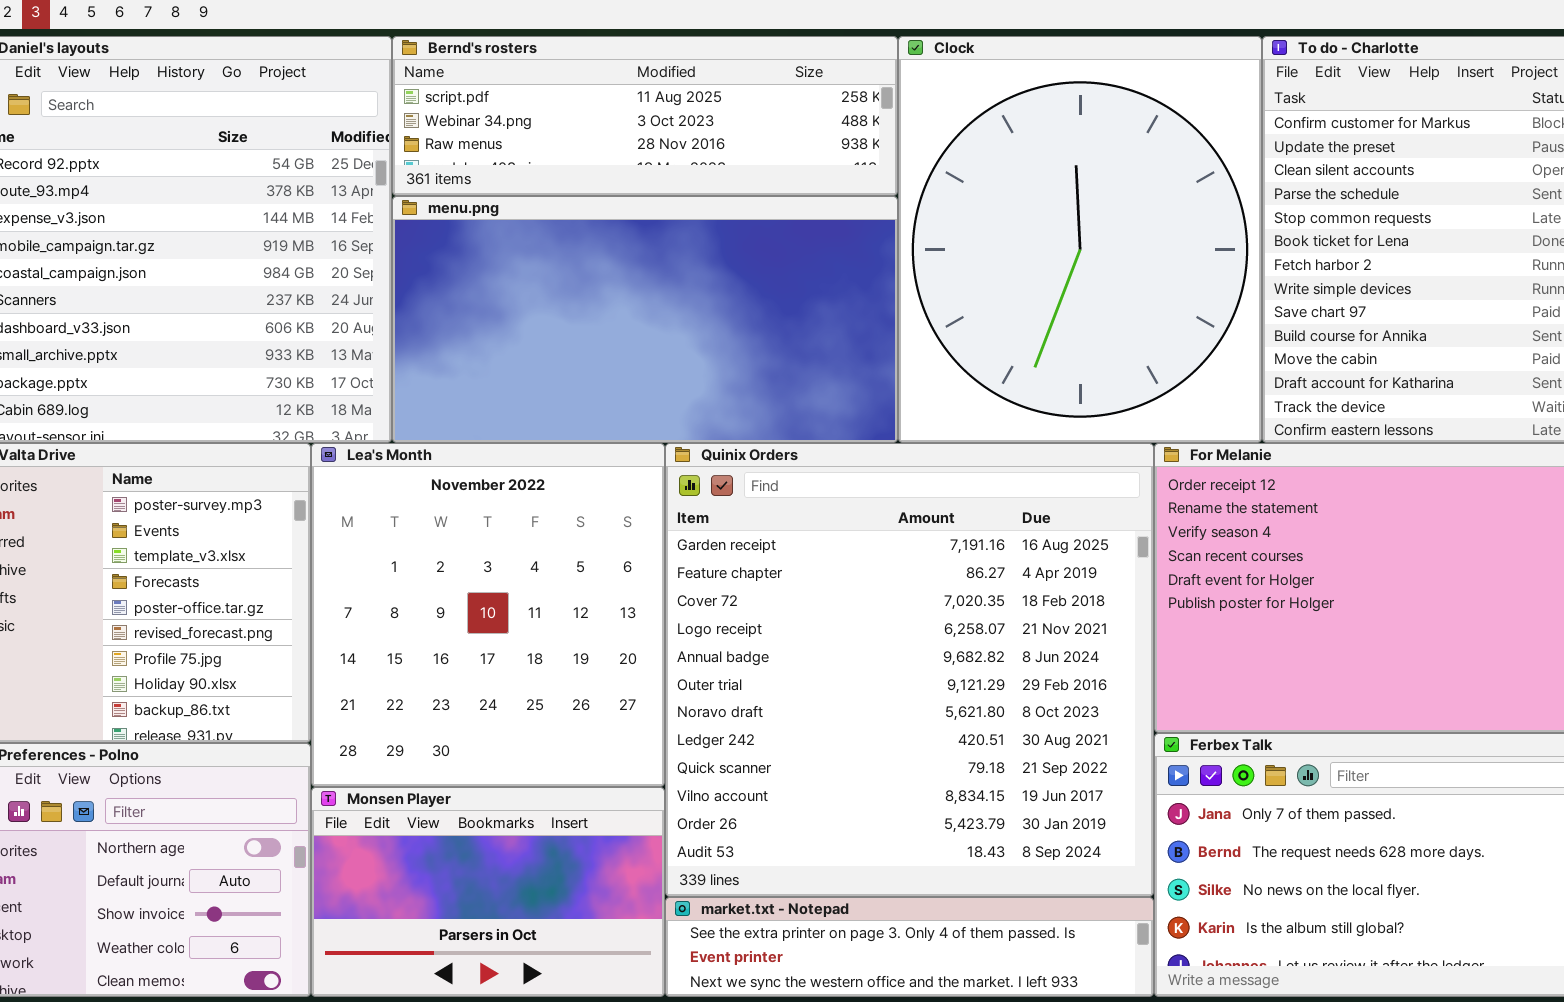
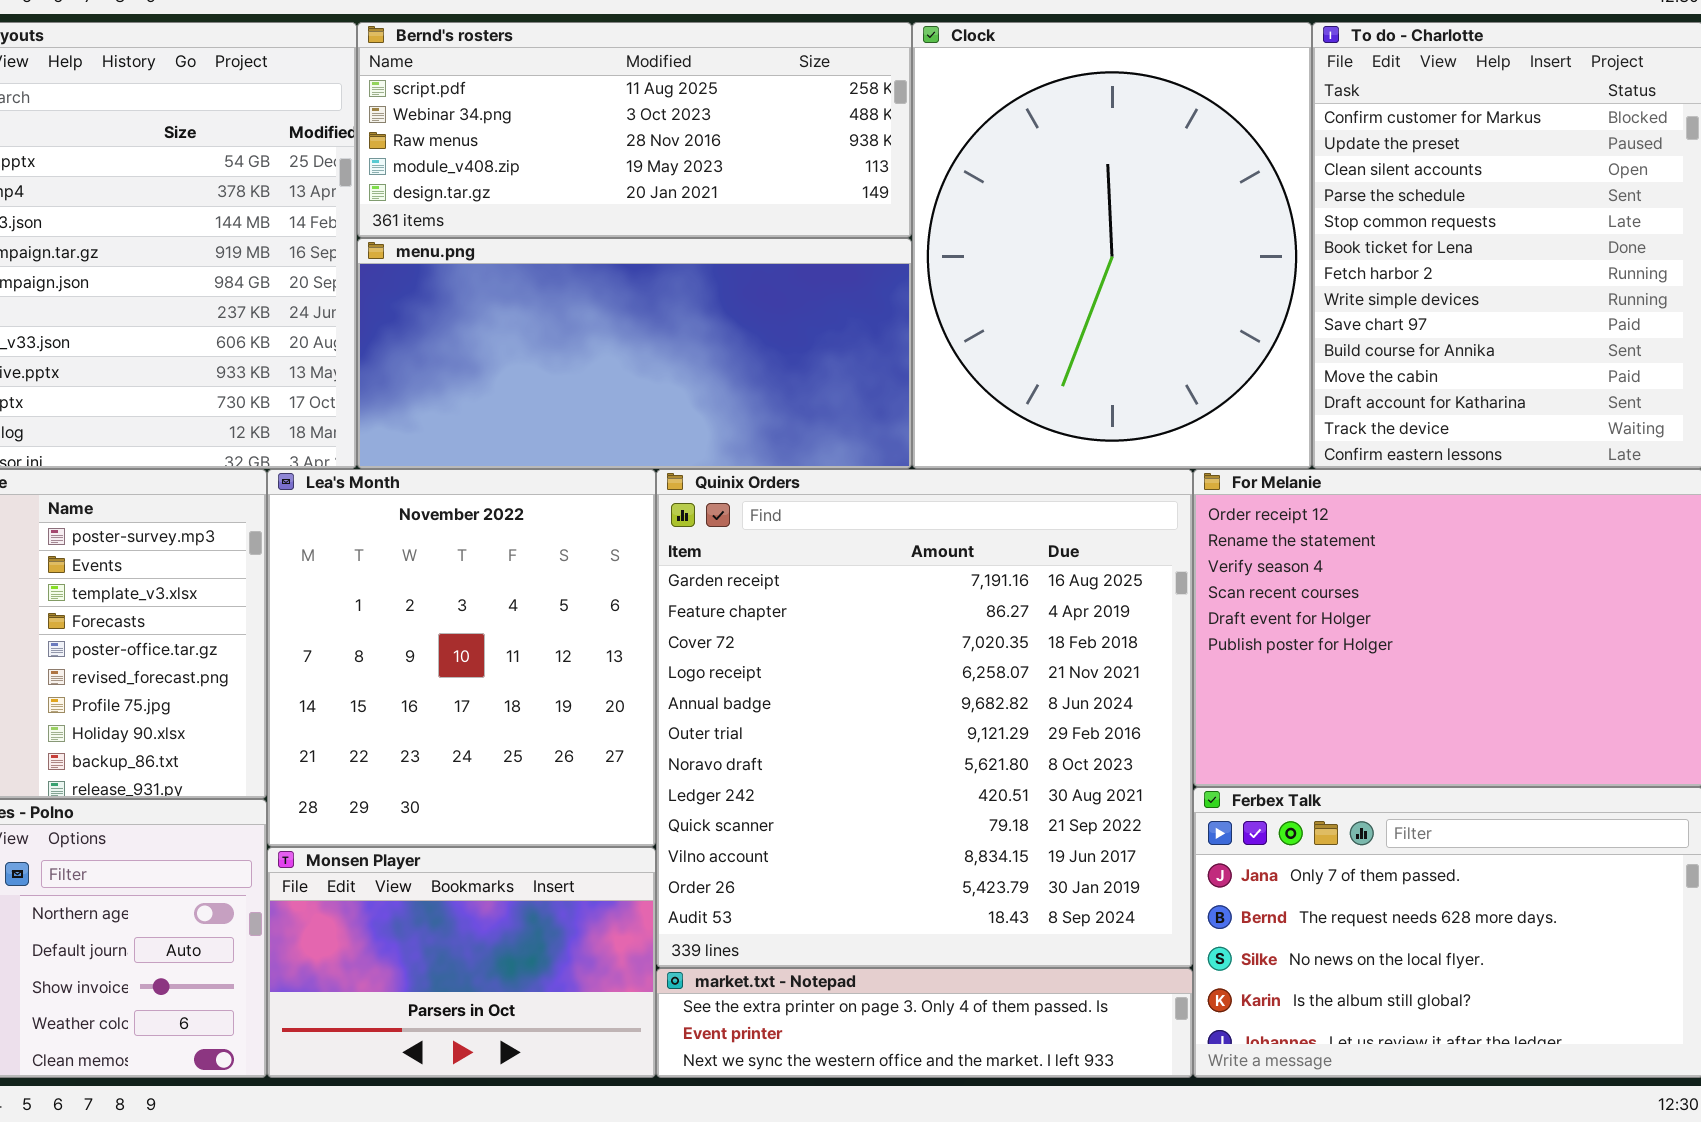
Bernd's rosters: [392,36,898,196] -> [357,22,912,238], resized
menu.png: [392,196,898,443] -> [357,238,912,469], resized

